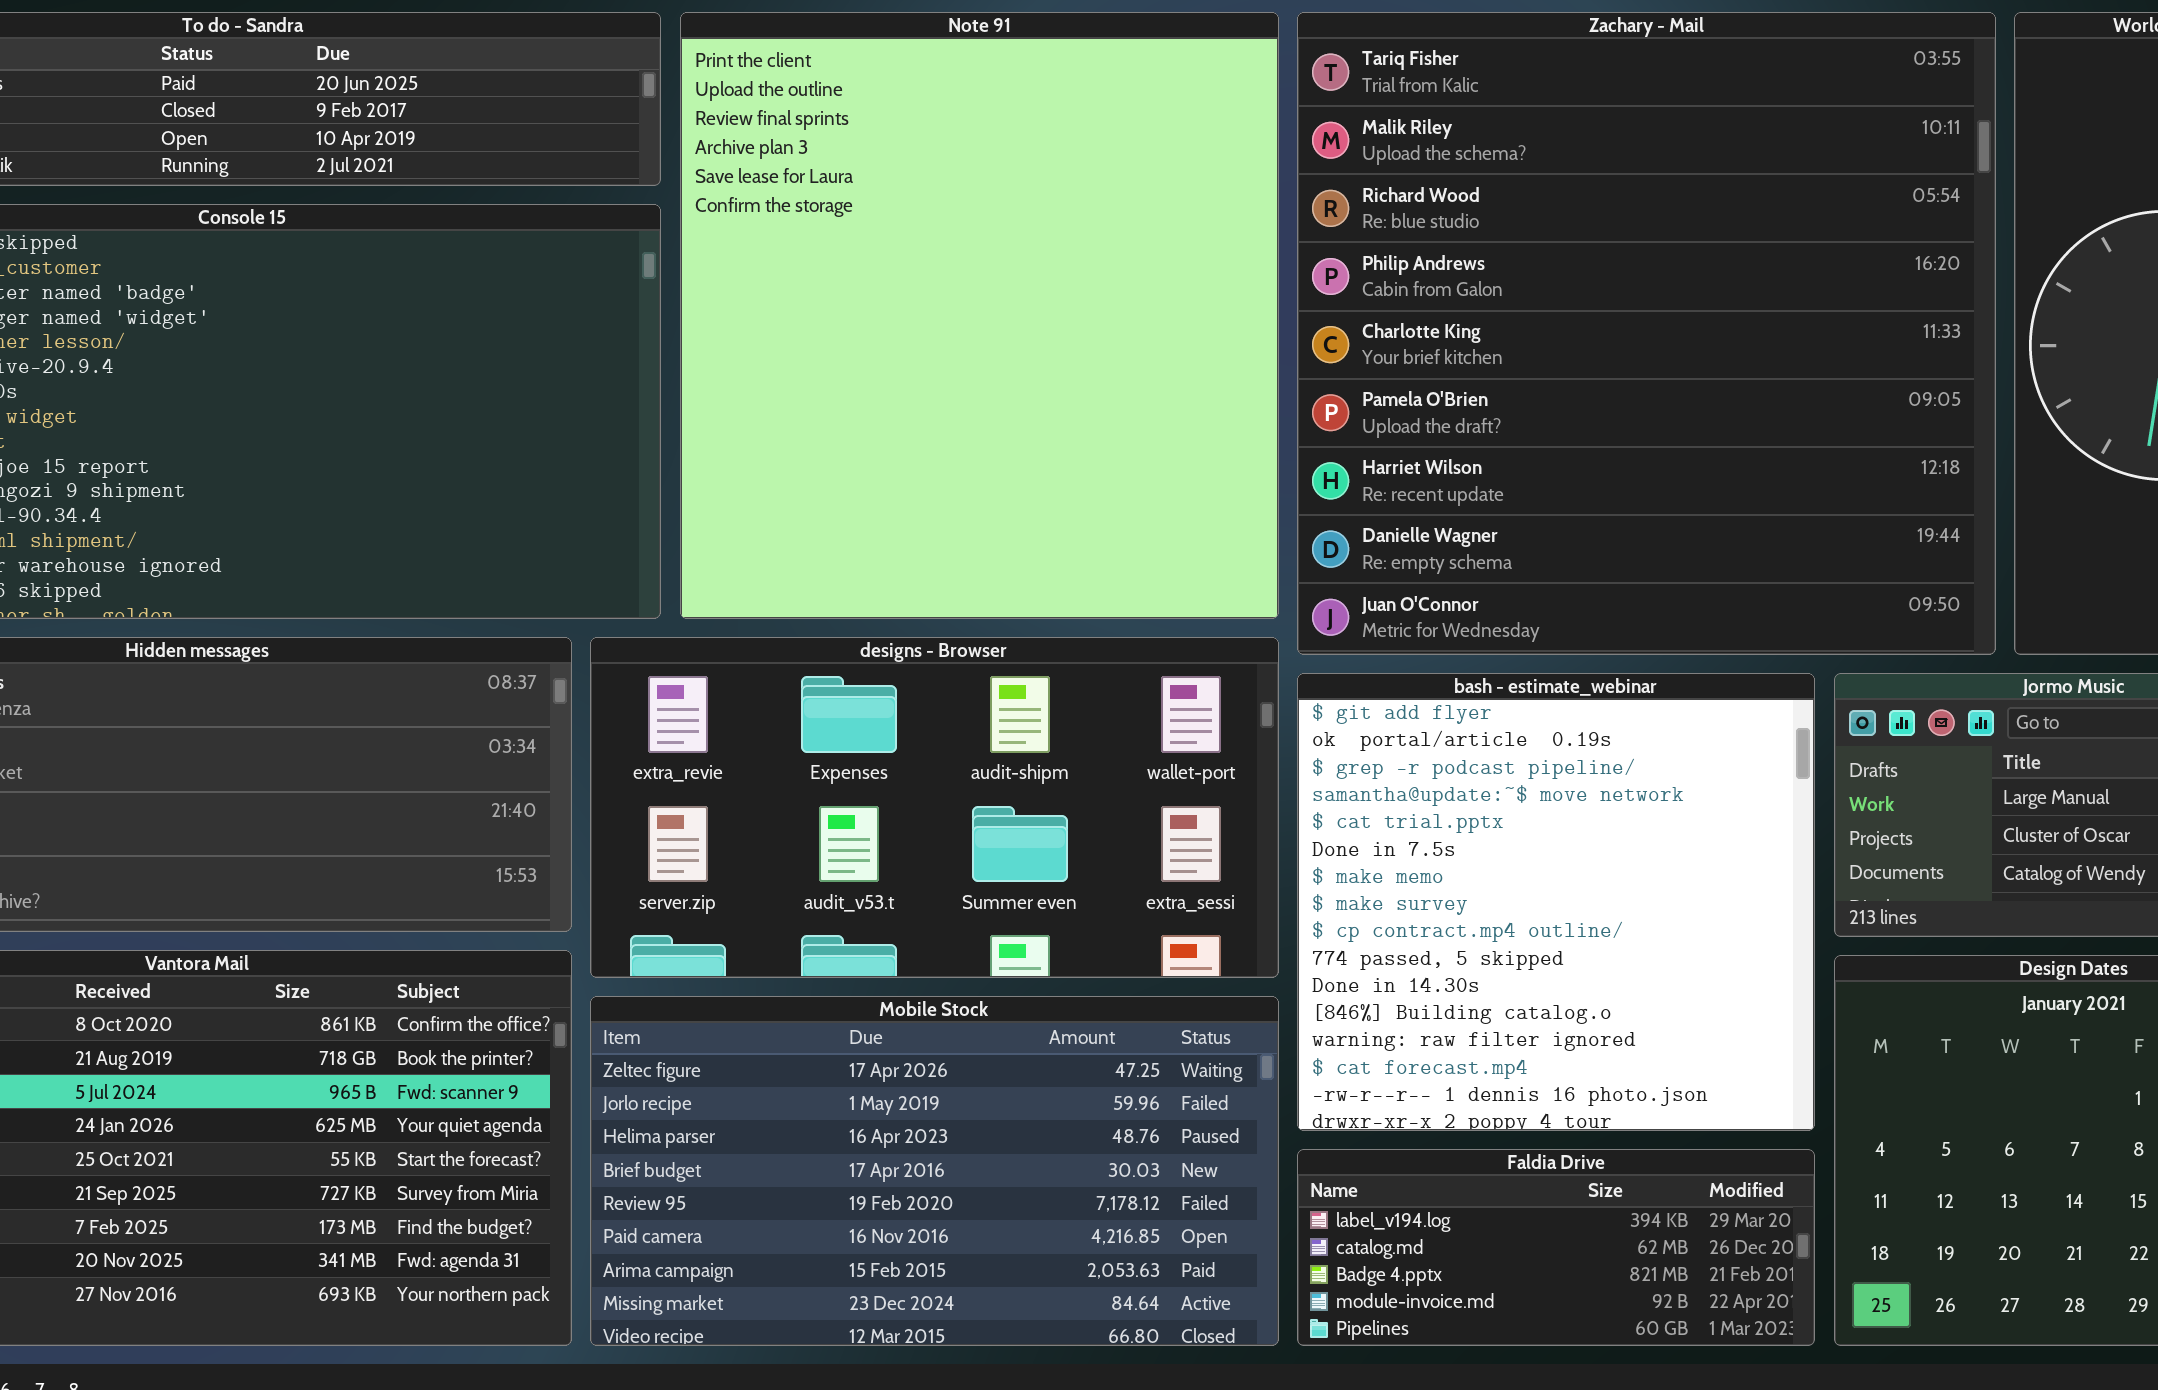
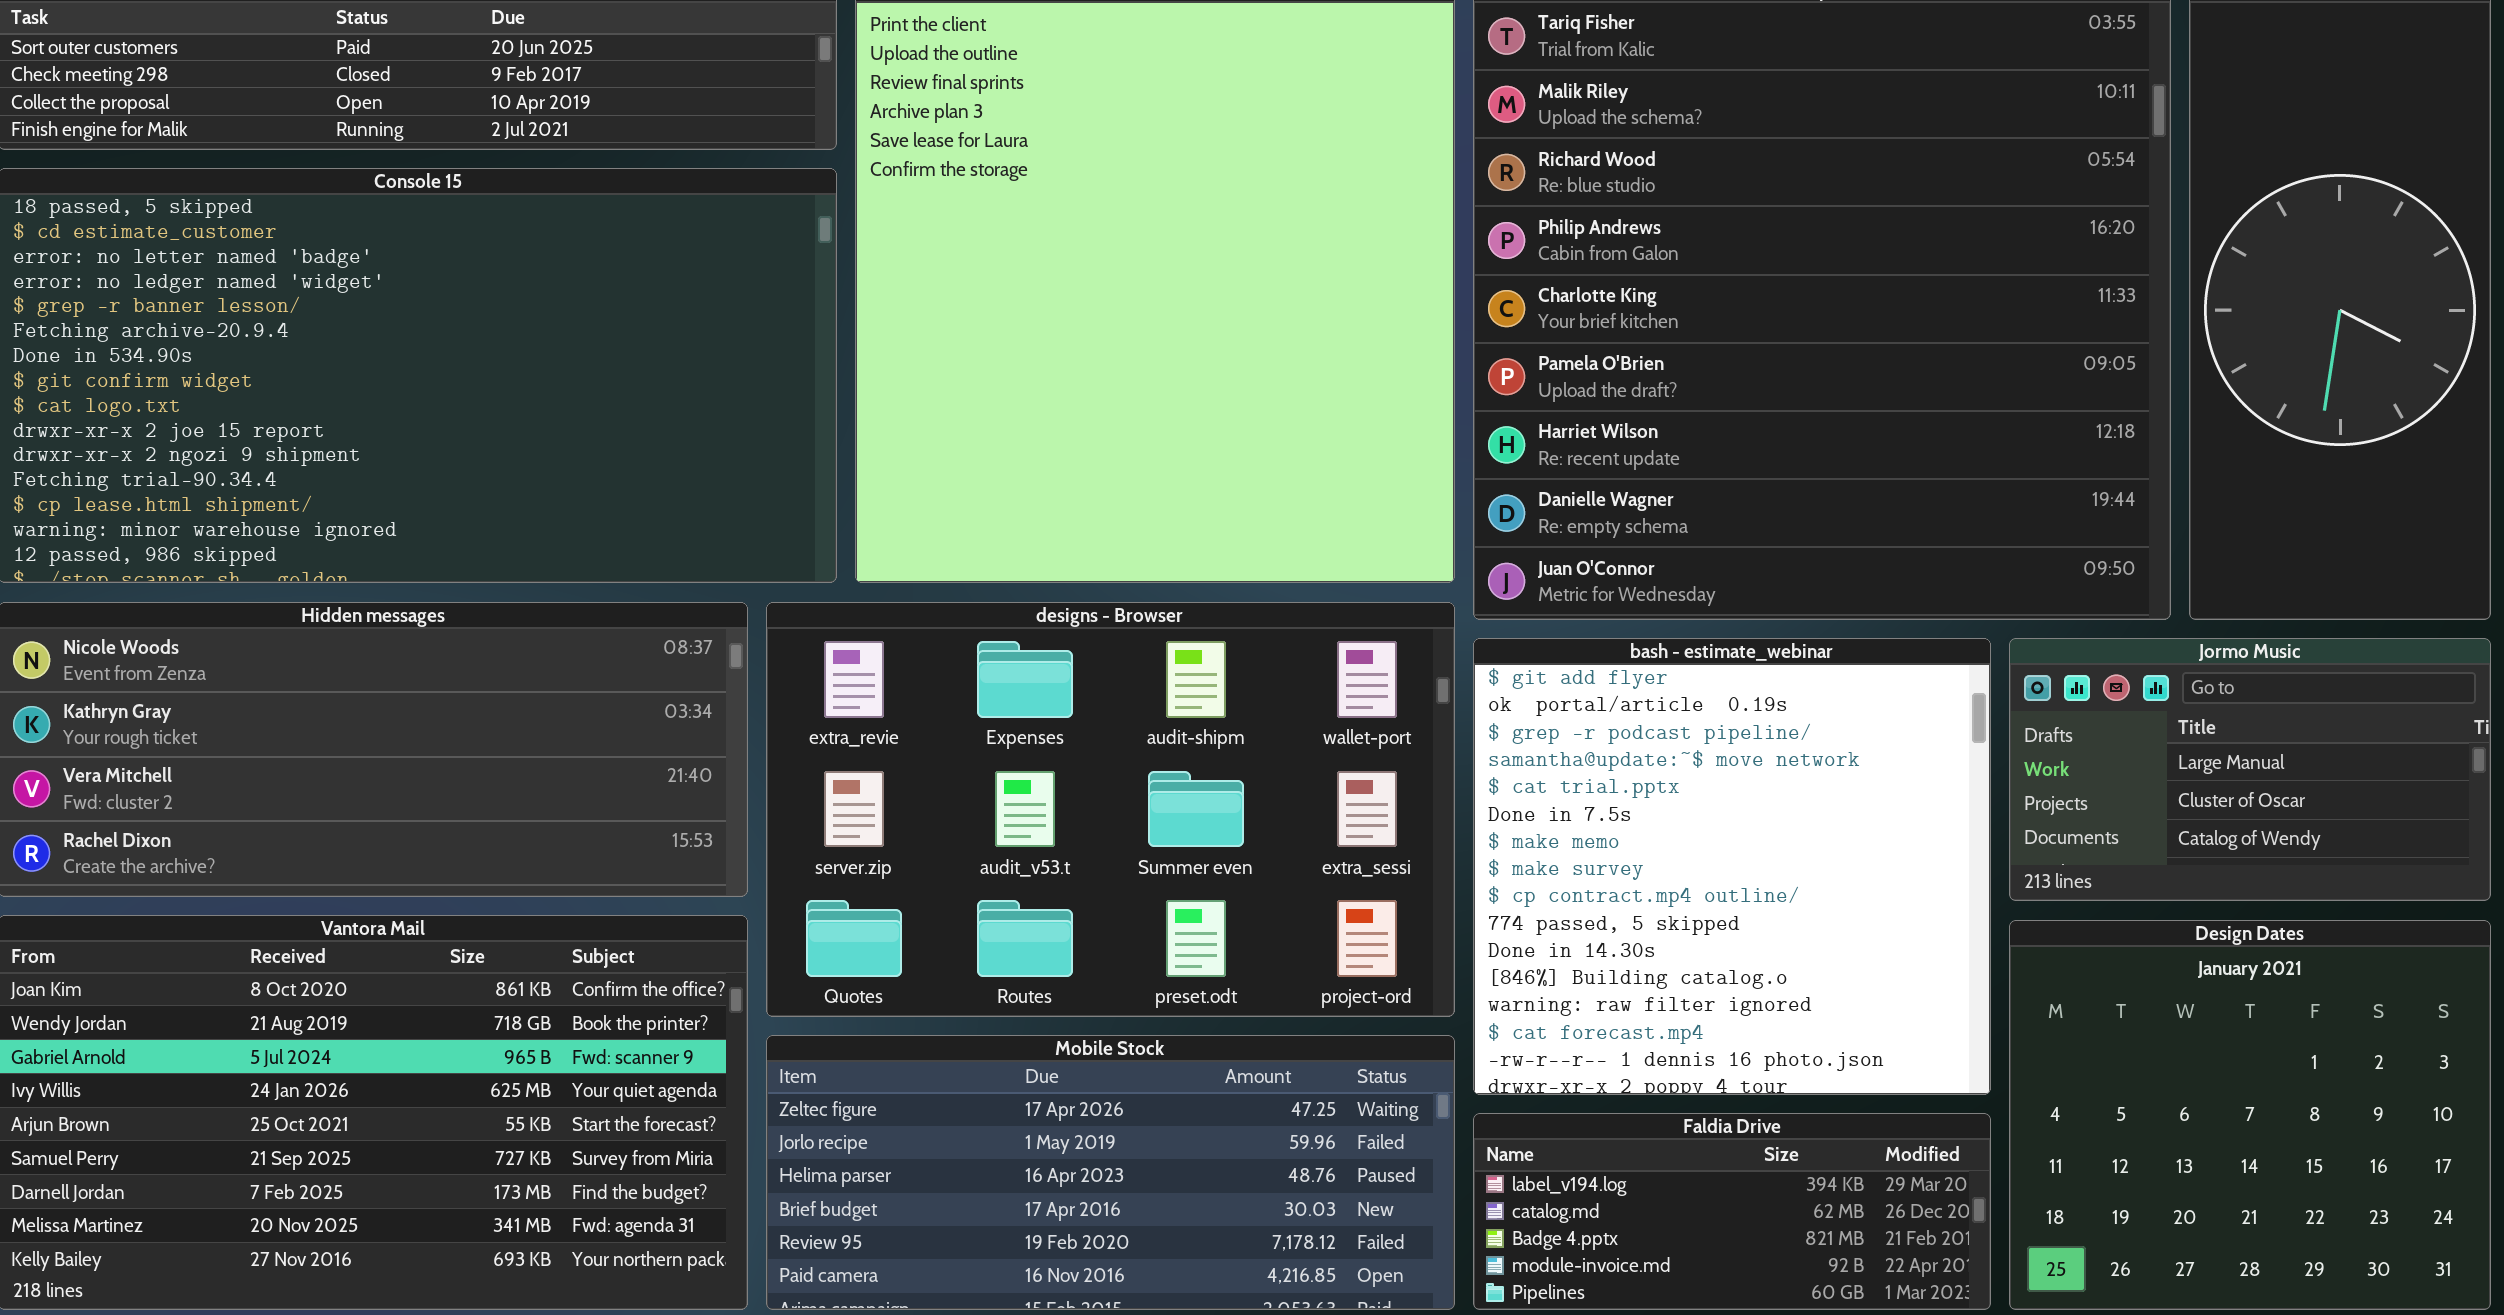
designs - Browser: [590,637,1279,978] -> [766,602,1455,1017], resized
Mobile Stock: [590,996,1279,1346] -> [766,1035,1455,1310], resized

